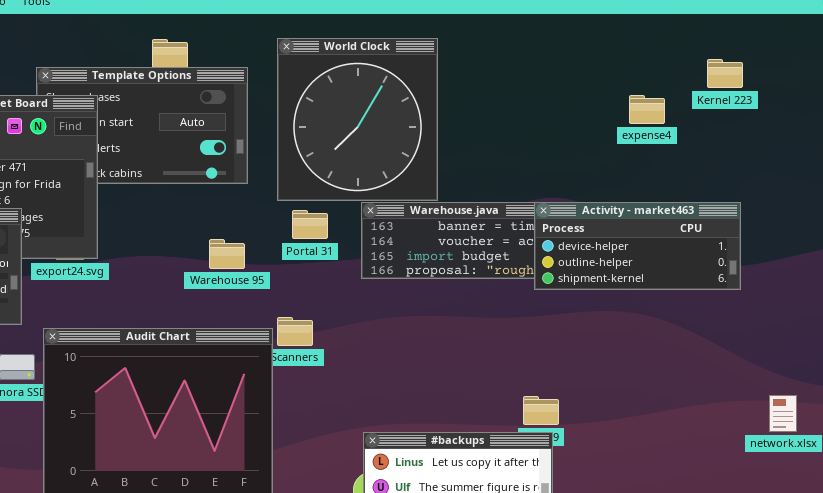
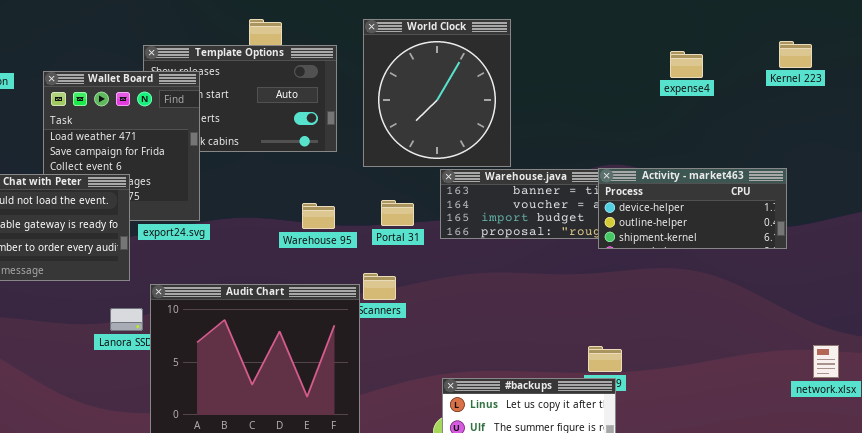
Kernel 223: [707,59,743,88] -> [779,41,812,68], moved
expense4: [629,95,665,124] -> [670,51,703,78], moved
Portal 31: [292,210,328,239] -> [381,200,414,226], moved

